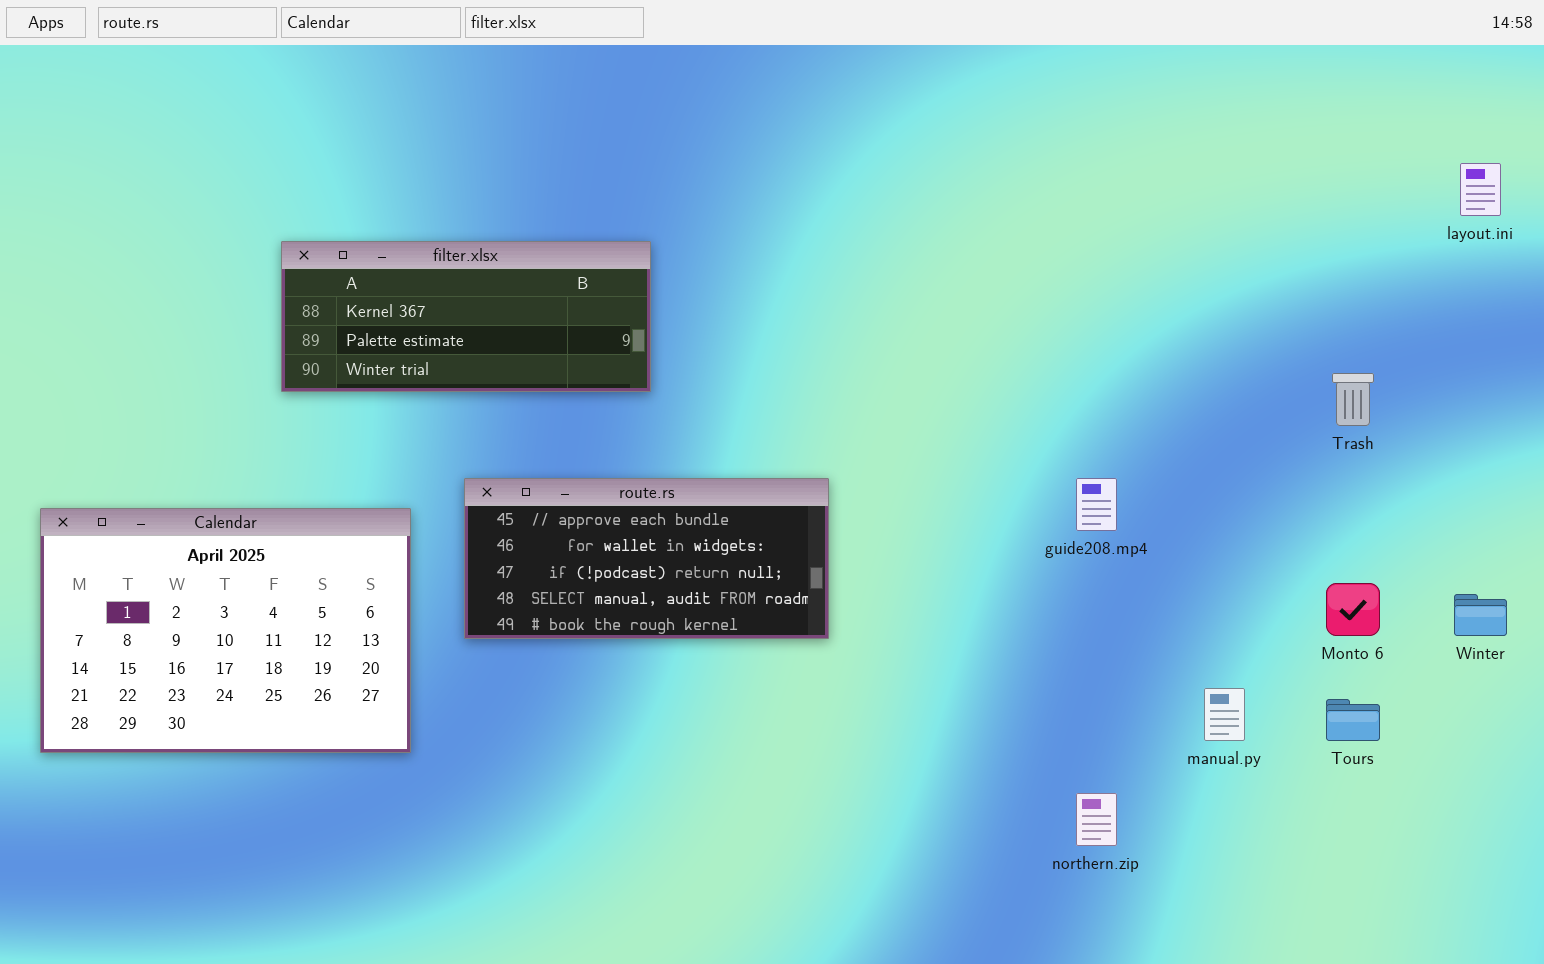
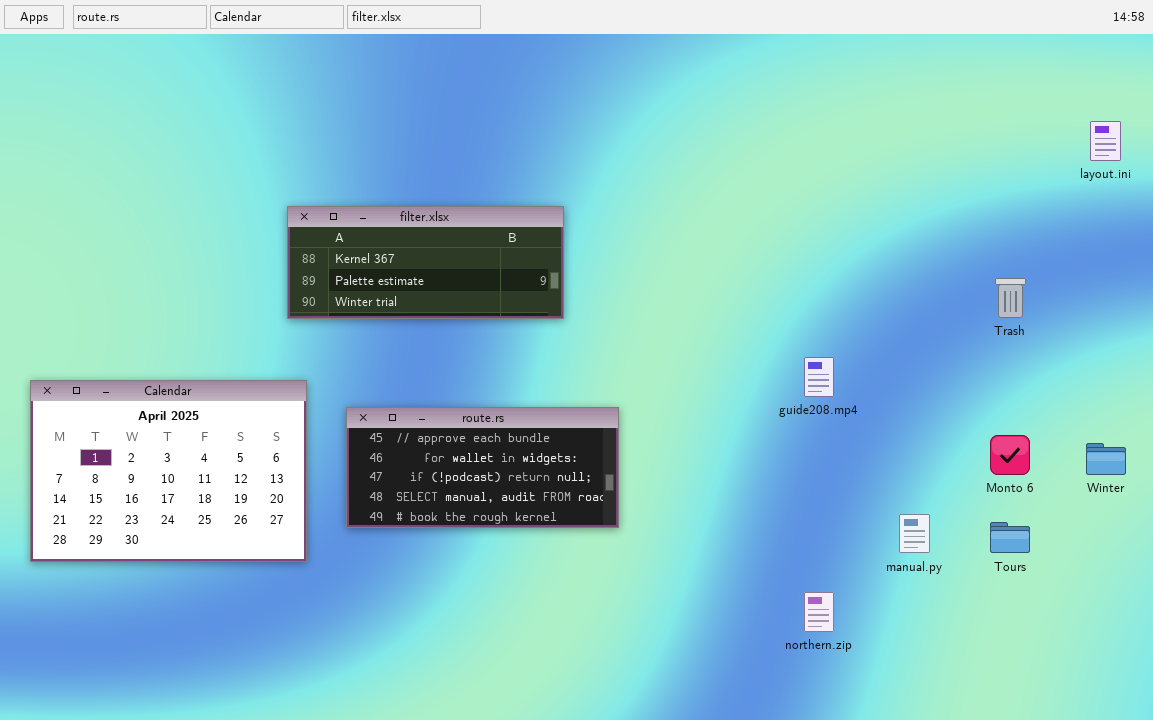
filter.xlsx: [281,241,651,392] -> [287,206,564,319], moved
route.rs: [464,478,829,639] -> [346,407,619,528], moved

